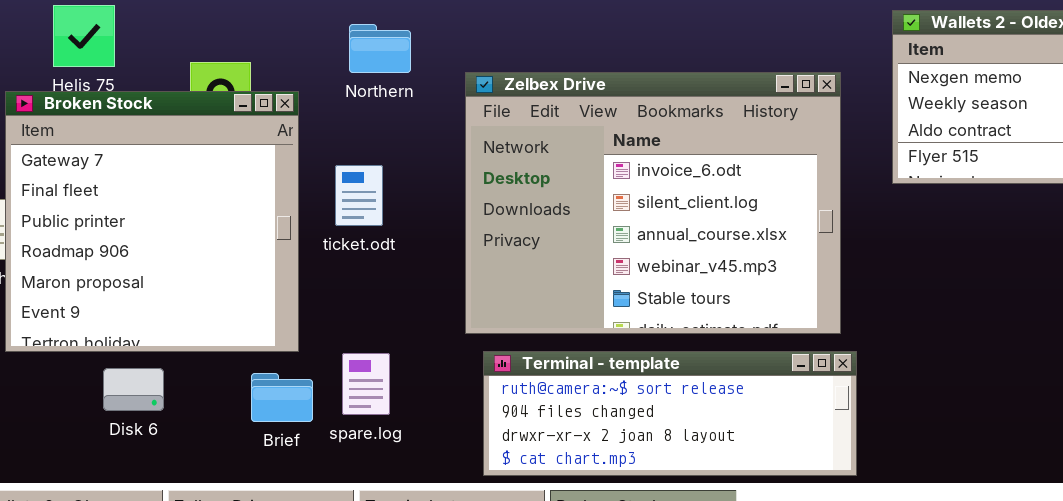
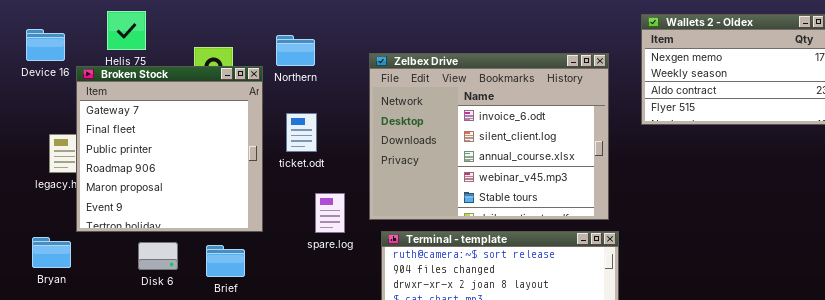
Northern: [349,24,411,73] -> [276,35,315,66], moved
spare.log: [342,353,390,415] -> [315,193,345,233], moved
Brief: [251,373,313,422] -> [206,245,245,277], moved

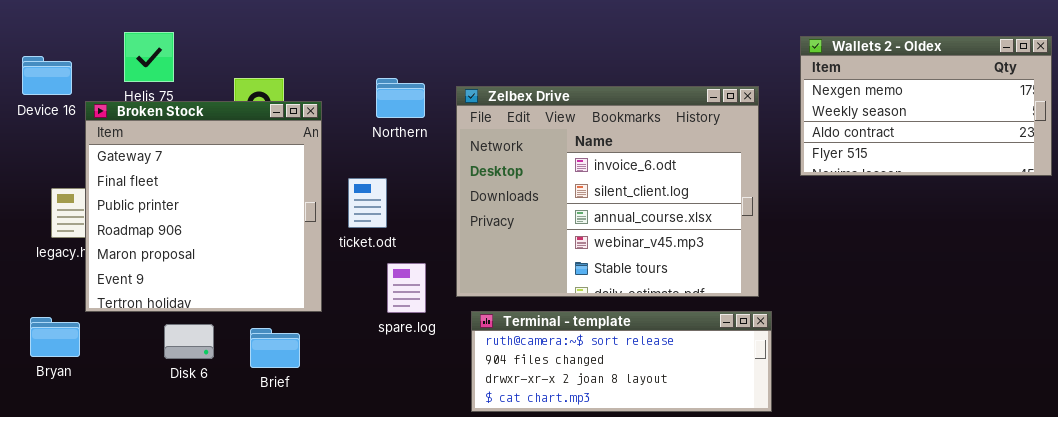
Northern: [276,35,315,66] -> [376,78,425,118], moved
ticket.odt: [286,113,317,152] -> [348,178,387,228], moved

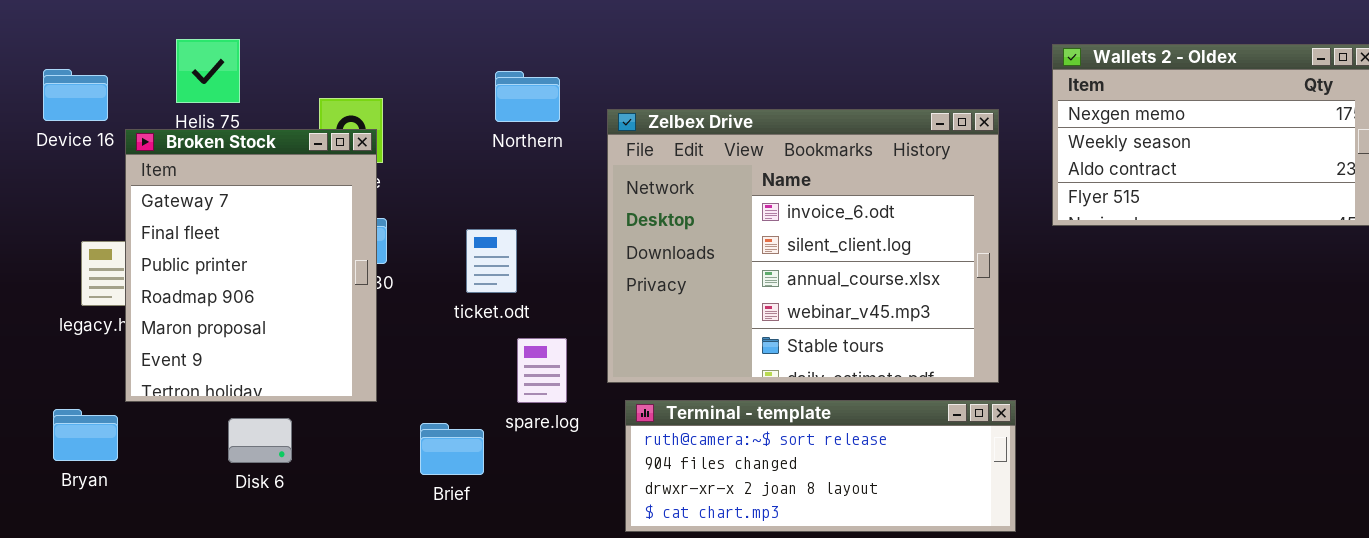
Northern: [376,78,425,118] -> [495,71,560,122], moved
Broken Stock: [85,101,322,312] -> [125,129,377,402], resized
Brief: [250,328,300,368] -> [420,423,484,475], moved

